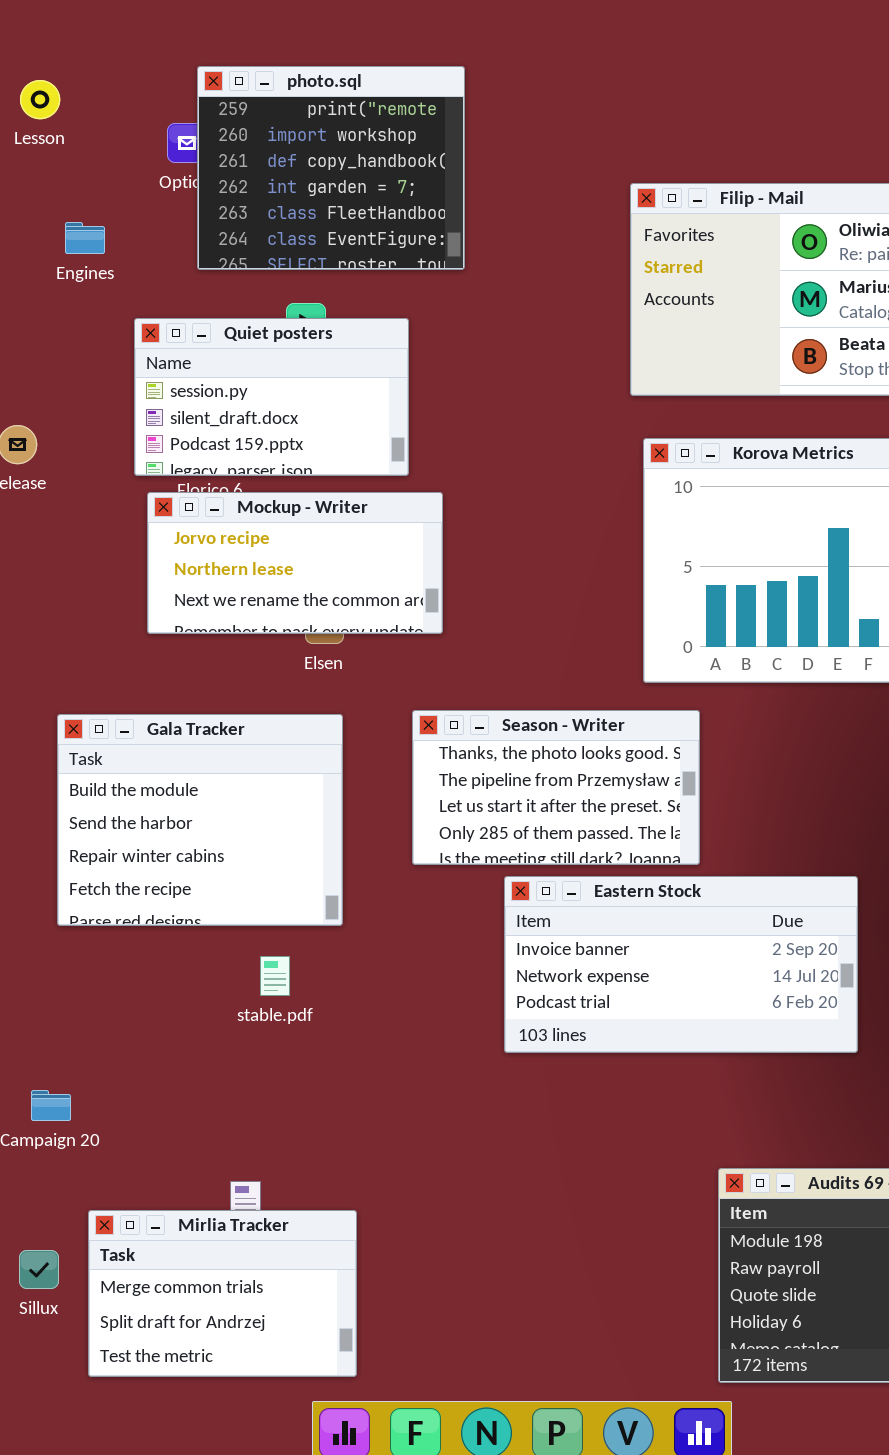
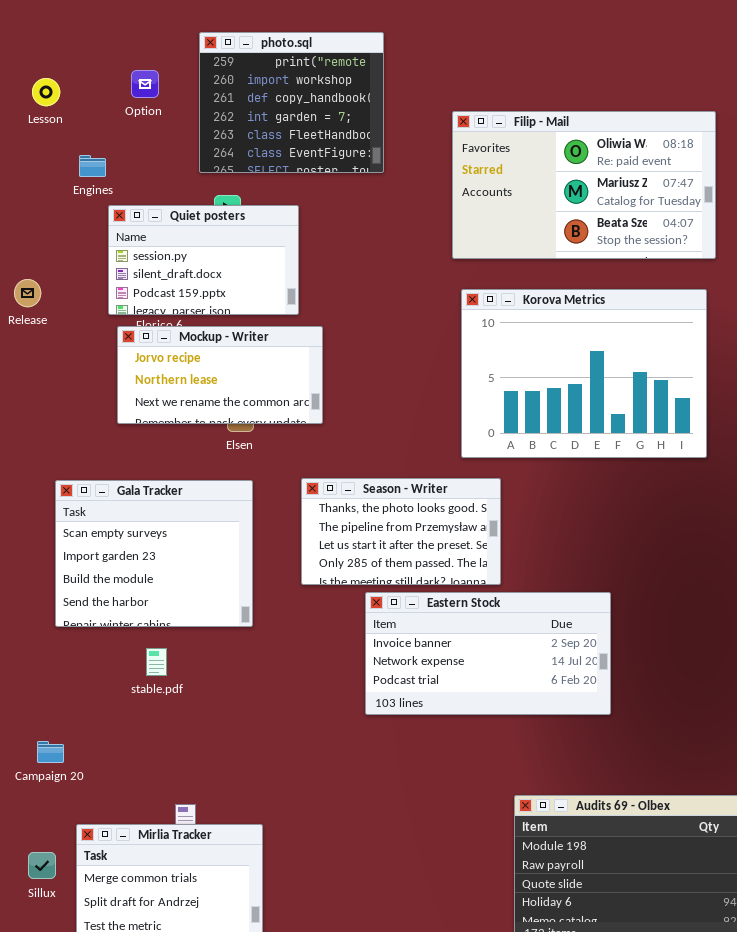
photo.sql: [197,66,465,270] -> [199,32,384,173], moved
Lesson: [20,80,60,119] -> [32,78,60,106], moved
Engines: [65,222,105,254] -> [79,155,106,177], moved
Gala Tracker: [57,714,343,926] -> [55,480,253,627], scrolled up 2 rows
stable.pdf: [260,956,290,996] -> [146,648,167,676], moved

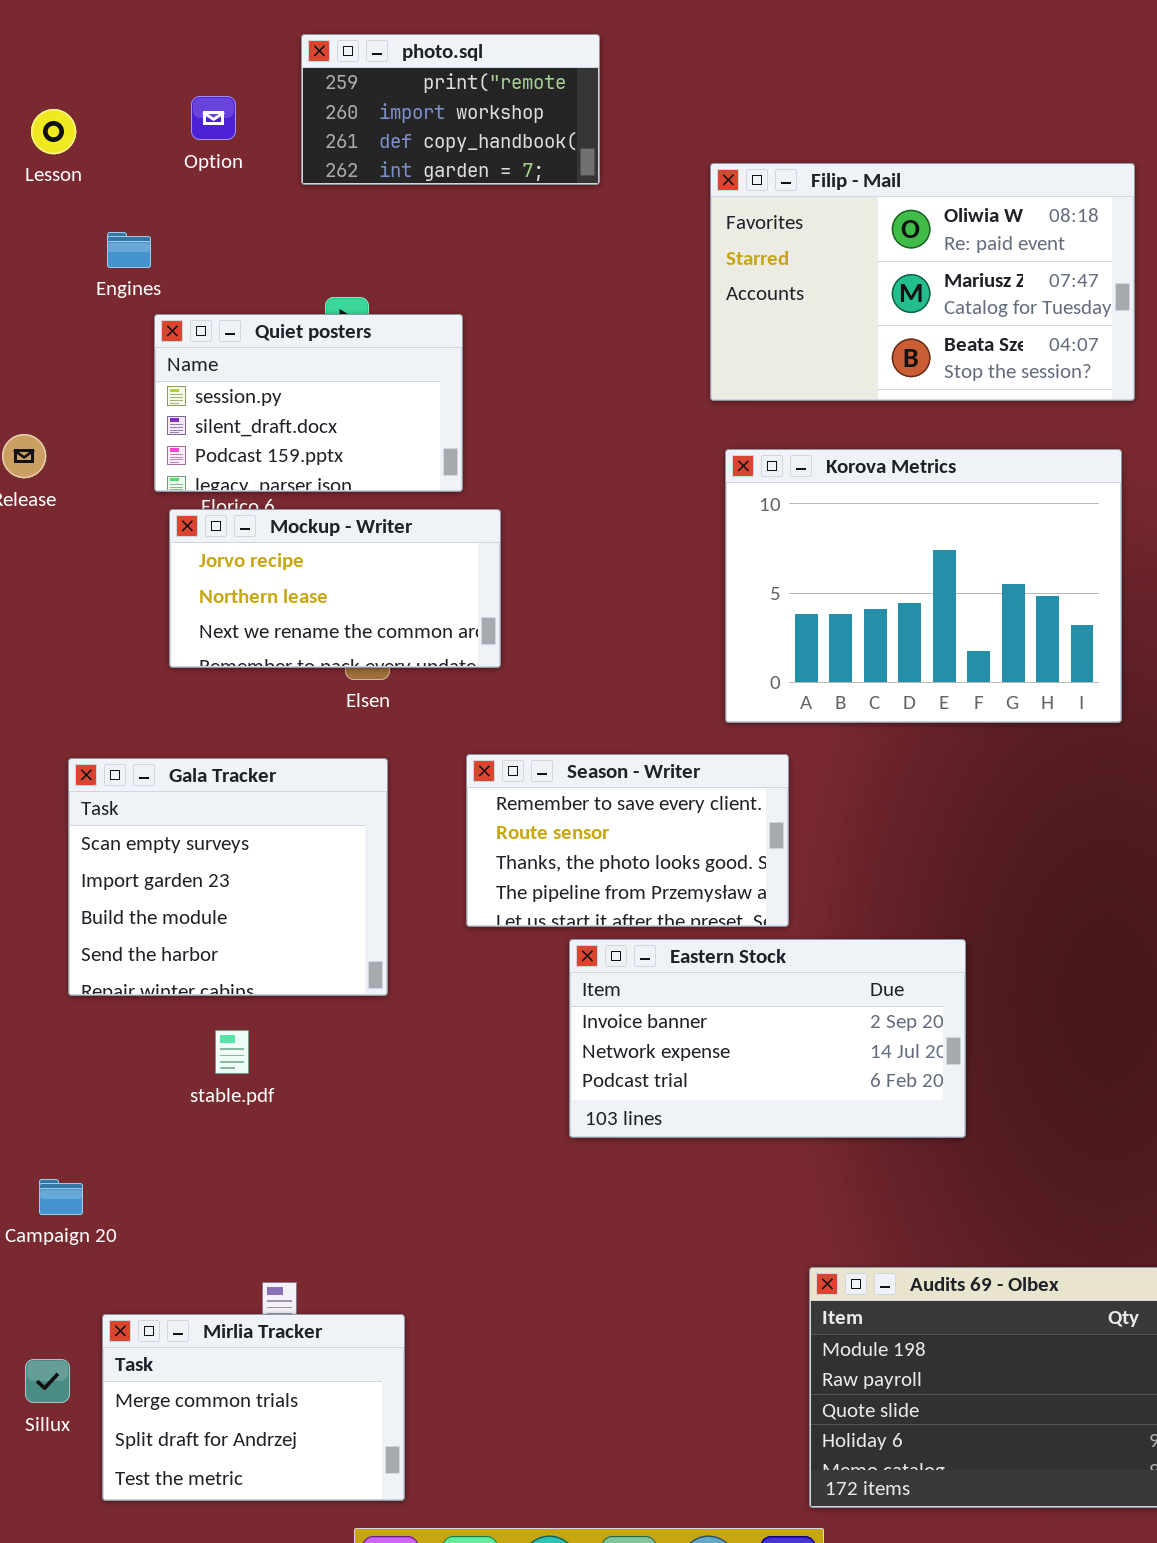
photo.sql: [199,32,384,173] -> [301,34,600,185], resized
Season - Writer: [301,478,501,585] -> [466,754,789,927], scrolled up 2 rows

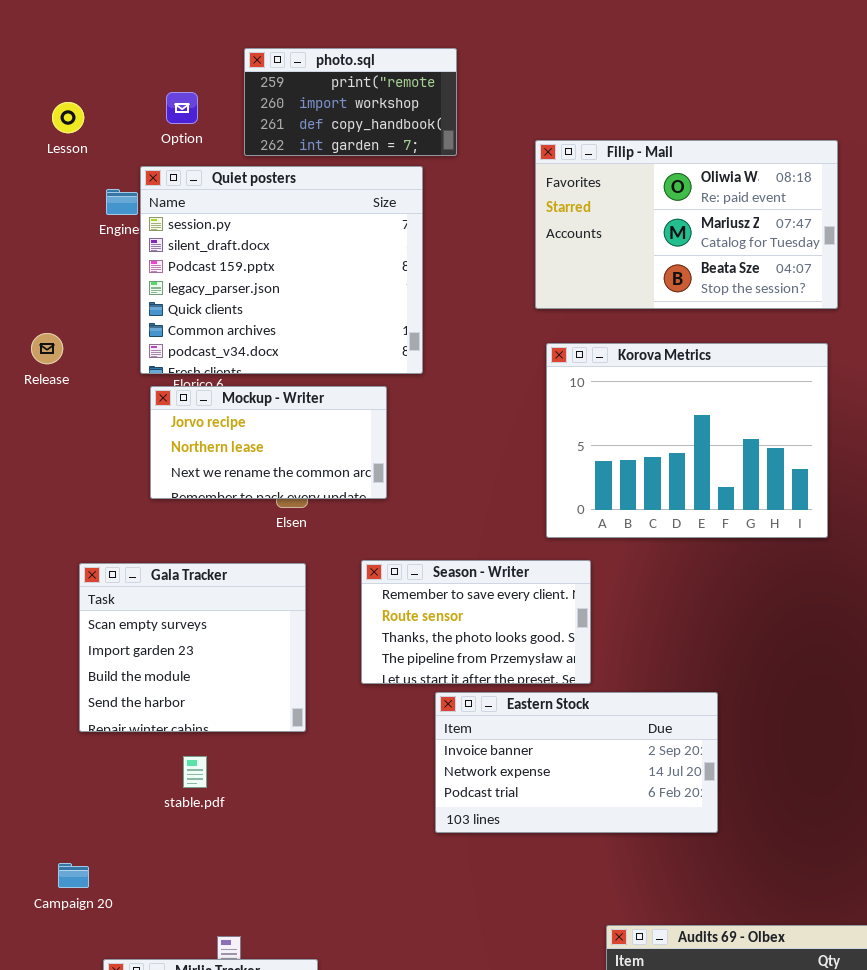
Quiet posters: [154,314,463,492] -> [140,166,423,374], resized

